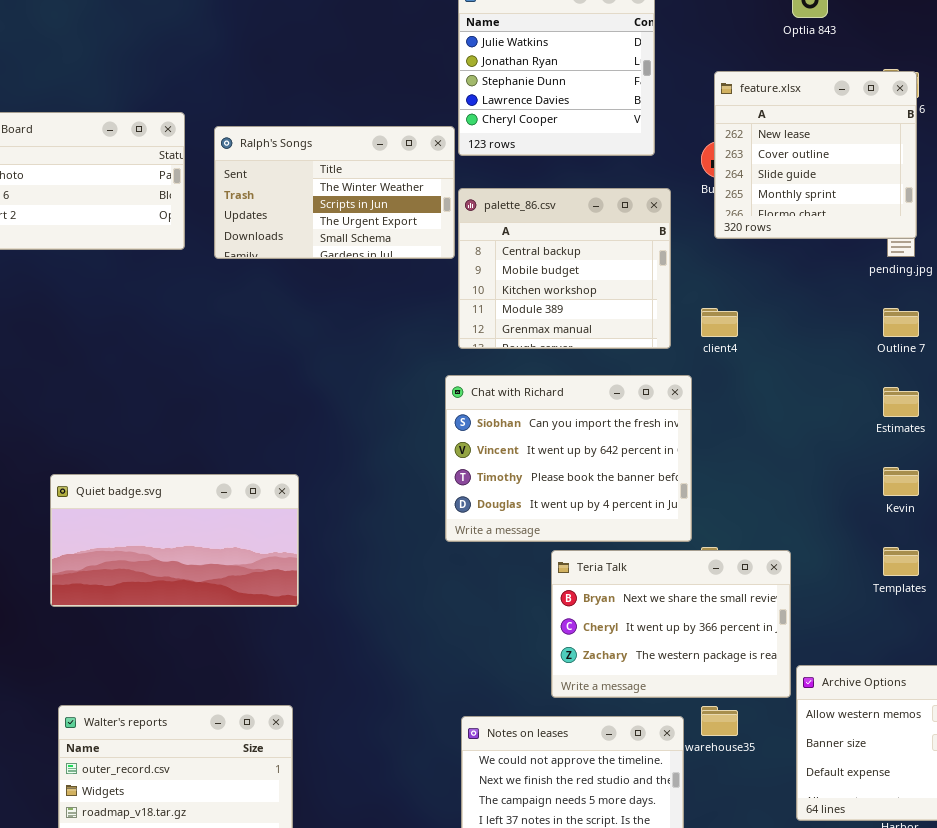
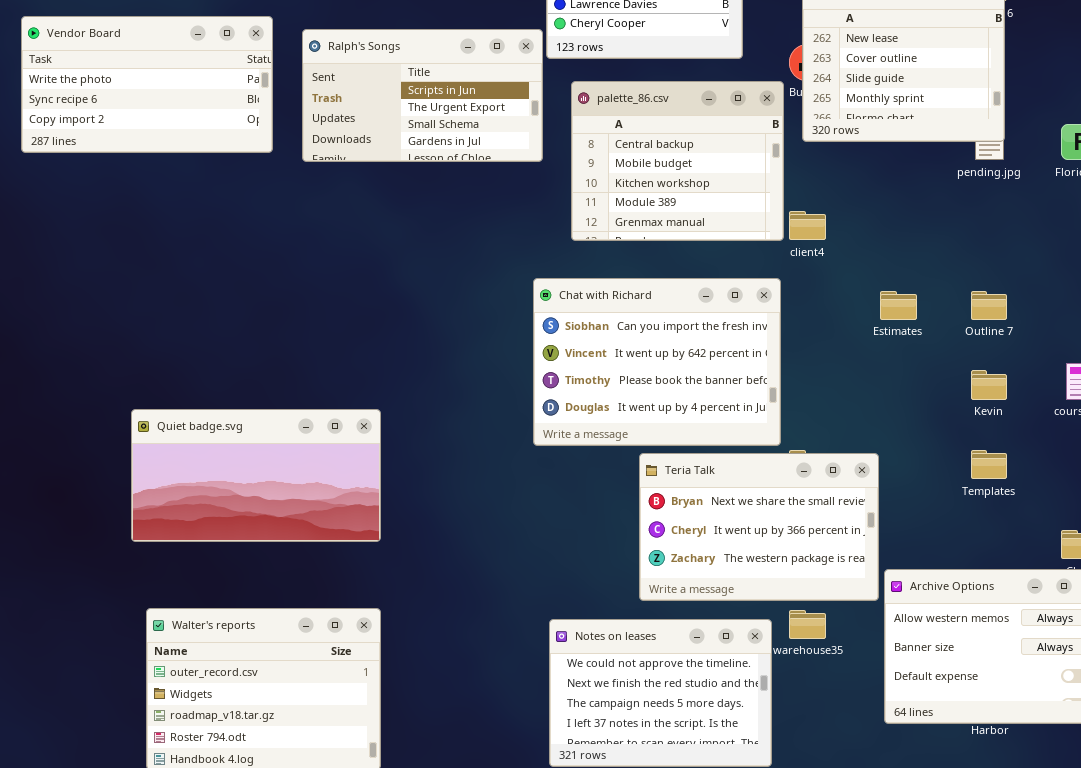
Ralph's Songs: [214,126,455,259] -> [302,29,543,162], scrolled down 1 row
palette_86.csv: [458,188,671,349] -> [571,81,784,241], moved
Outline 7: [883,308,919,337] -> [971,291,1007,320], moved
Estimates: [883,387,919,417] -> [880,291,917,320], moved
Quiet badge.svg: [50,474,299,607] -> [131,409,381,542], moved

